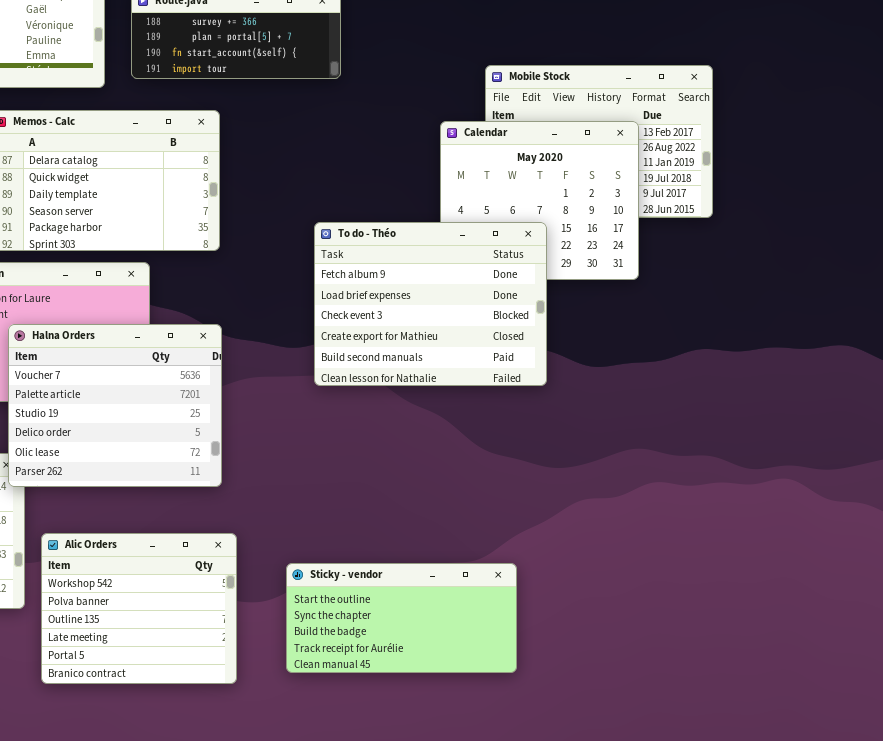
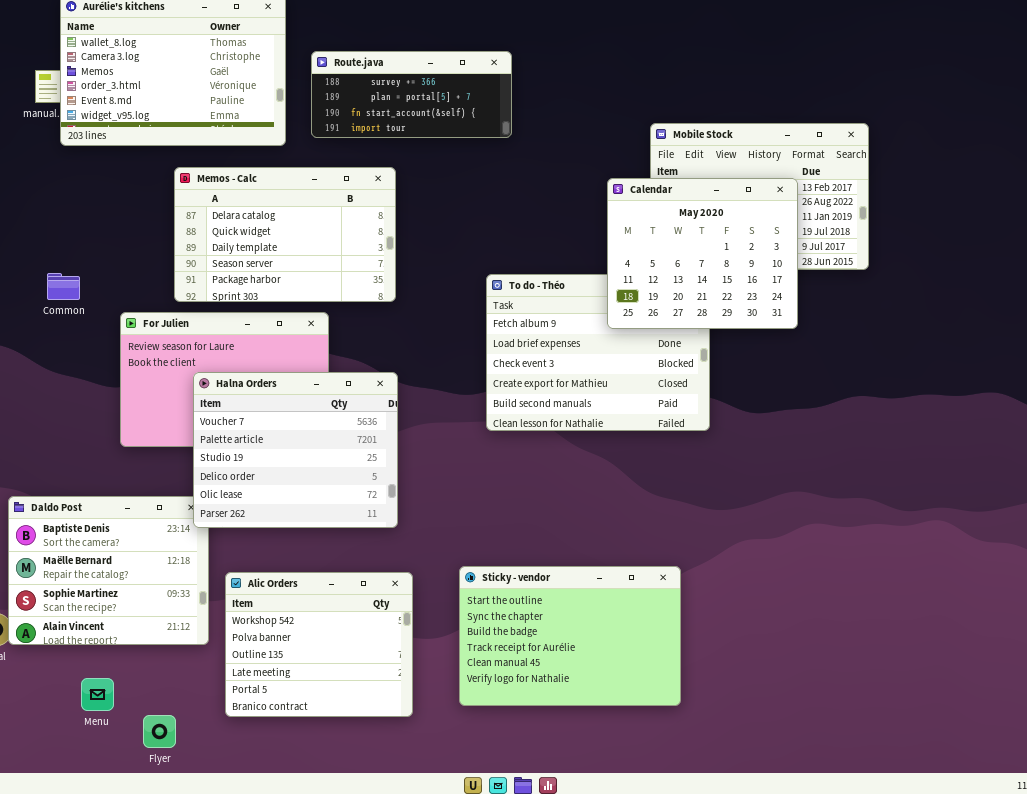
Calendar: [440,121,639,280] -> [607,178,798,329], raised
Sticky - vendor: [286,563,517,673] -> [459,566,681,706], resized

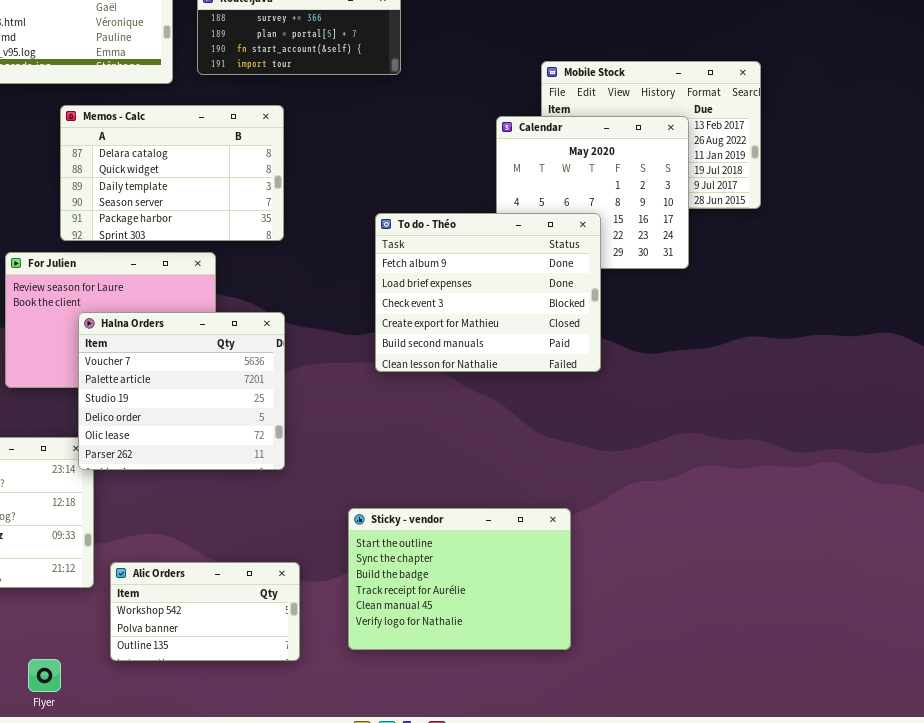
To do - Théo: [486,274,710,431] -> [375,213,601,372], raised
Alic Orders: [225,572,413,717] -> [110,562,300,661], resized

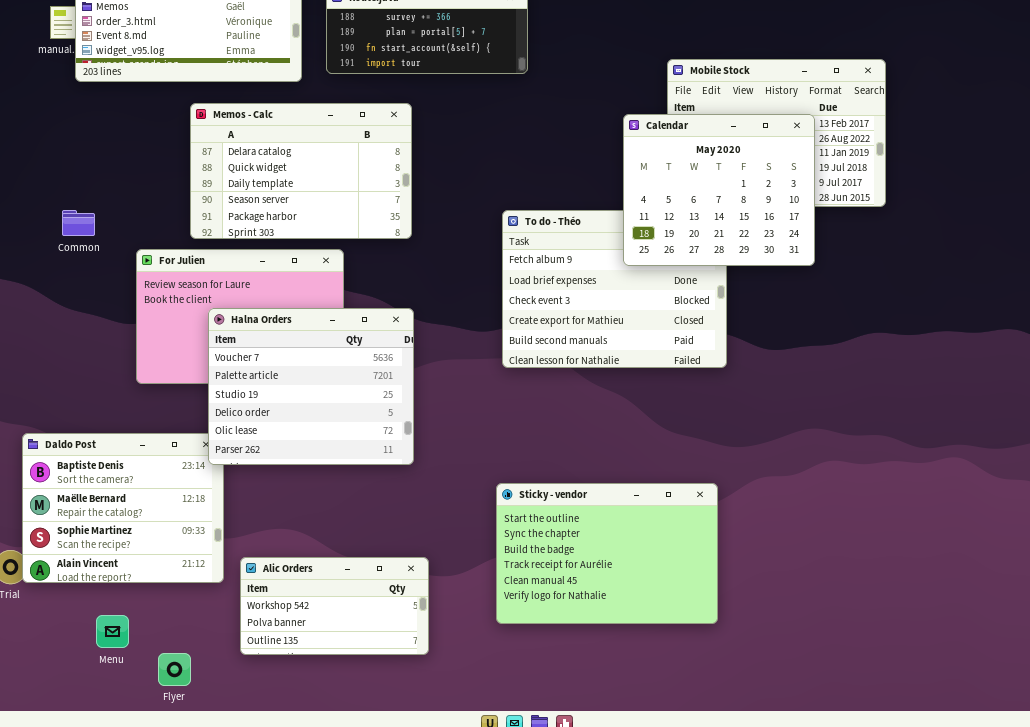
Calendar: [496,116,689,269] -> [623,114,815,266], raised
Sticky - vendor: [348,508,571,650] -> [496,483,718,624], moved

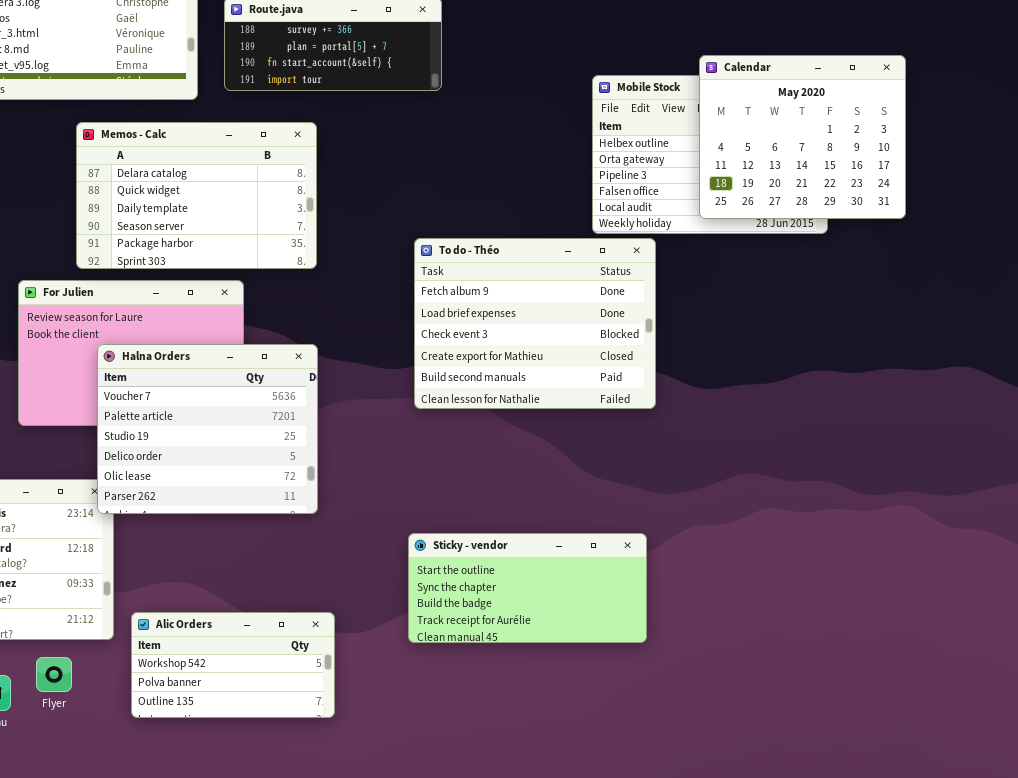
Calendar: [623,114,815,266] -> [699,55,906,219], moved
Sticky - vendor: [496,483,718,624] -> [408,533,647,643], resized
Flyer: [158,653,191,686] -> [36,657,72,692], moved

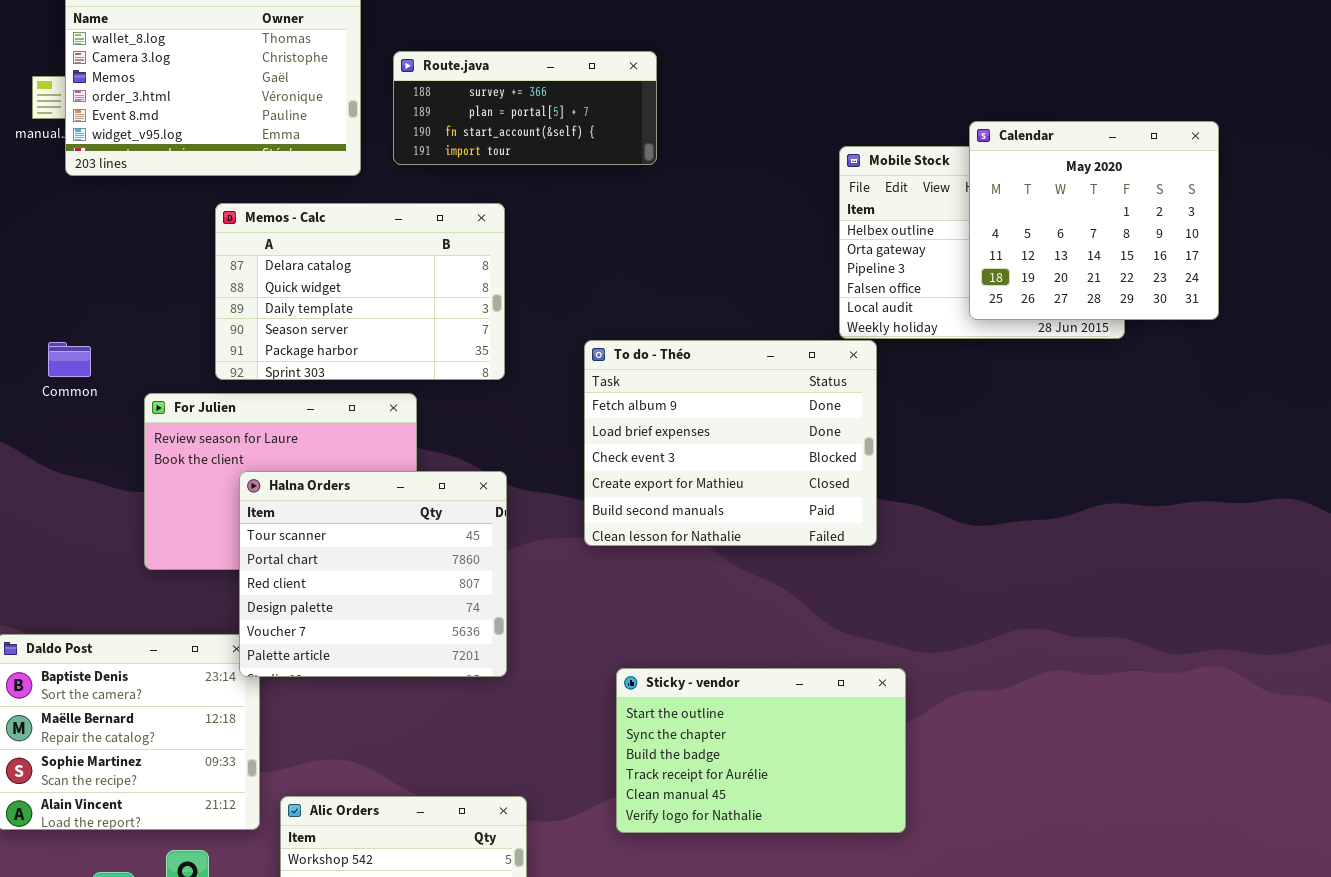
To do - Théo: [414,238,656,409] -> [584,340,877,546], moved
Halna Orders: [97,344,318,514] -> [239,471,507,677], scrolled up 4 rows
Sticky - vendor: [408,533,647,643] -> [616,668,906,833], resized

